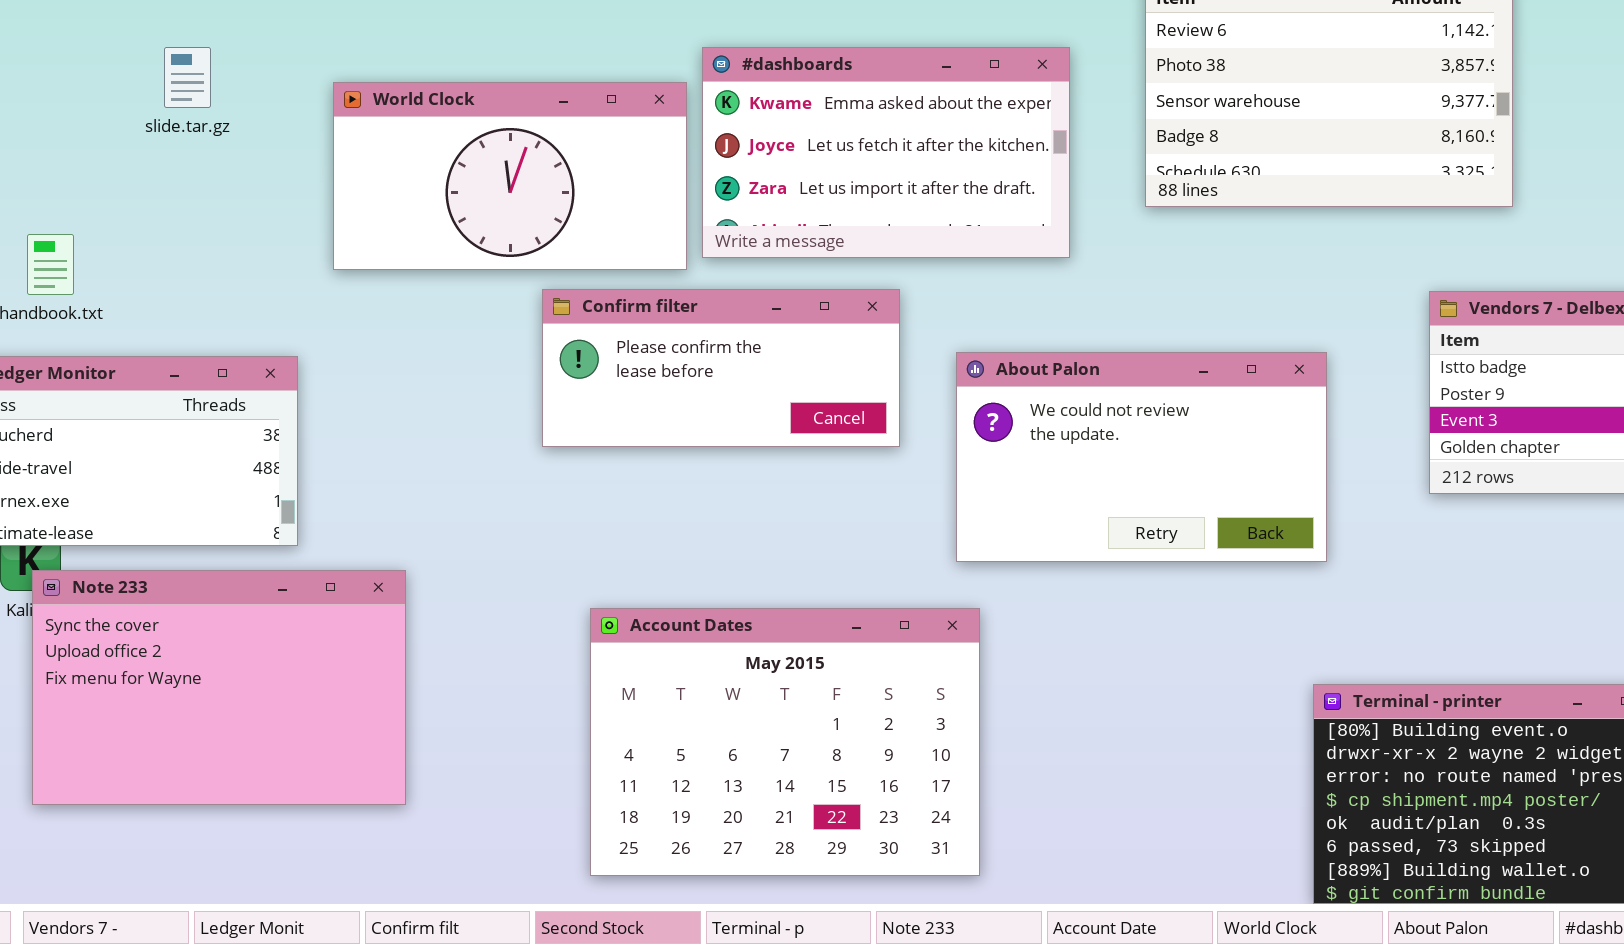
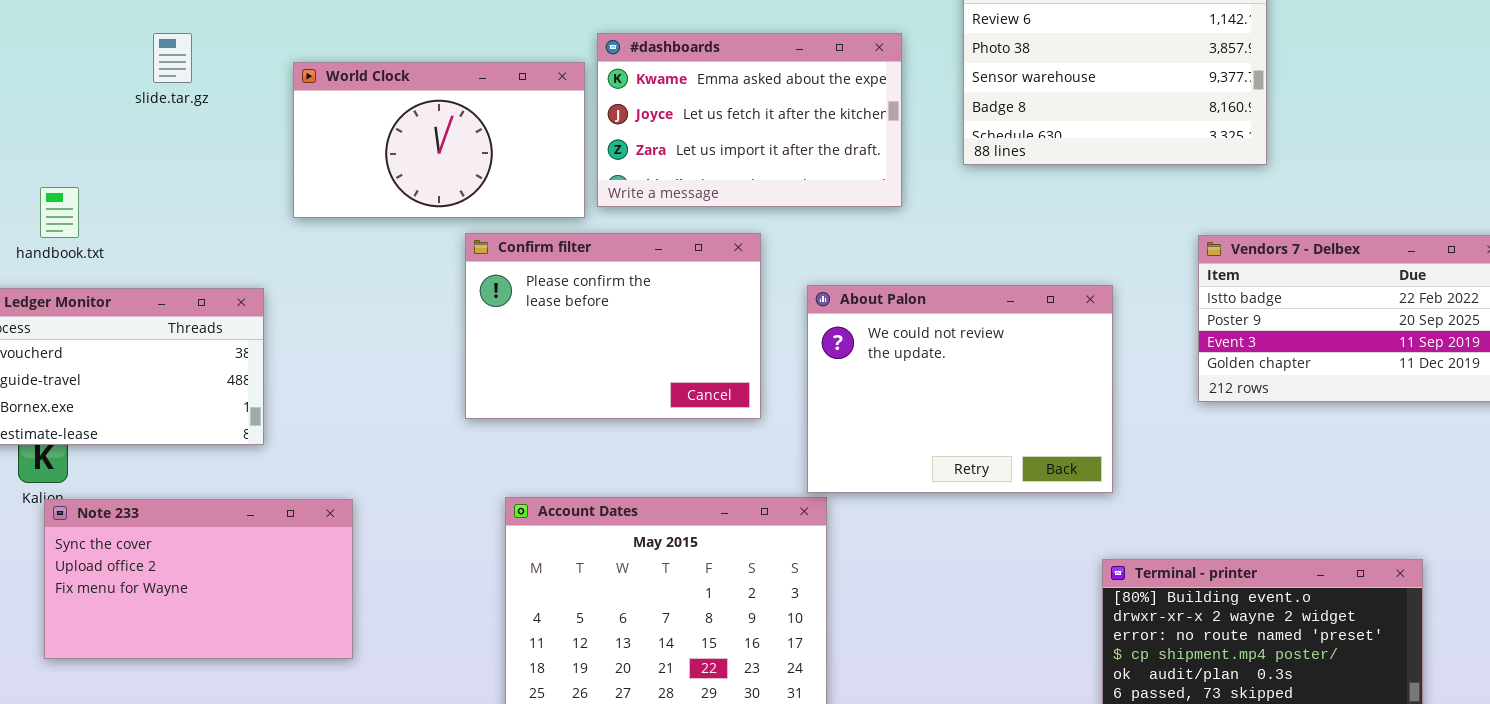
Confirm filter: [542,289,900,447] -> [465,233,761,419], resized
About Palon: [956,352,1327,562] -> [807,285,1113,493], resized
Note 233: [32,570,406,805] -> [44,499,353,659], resized

